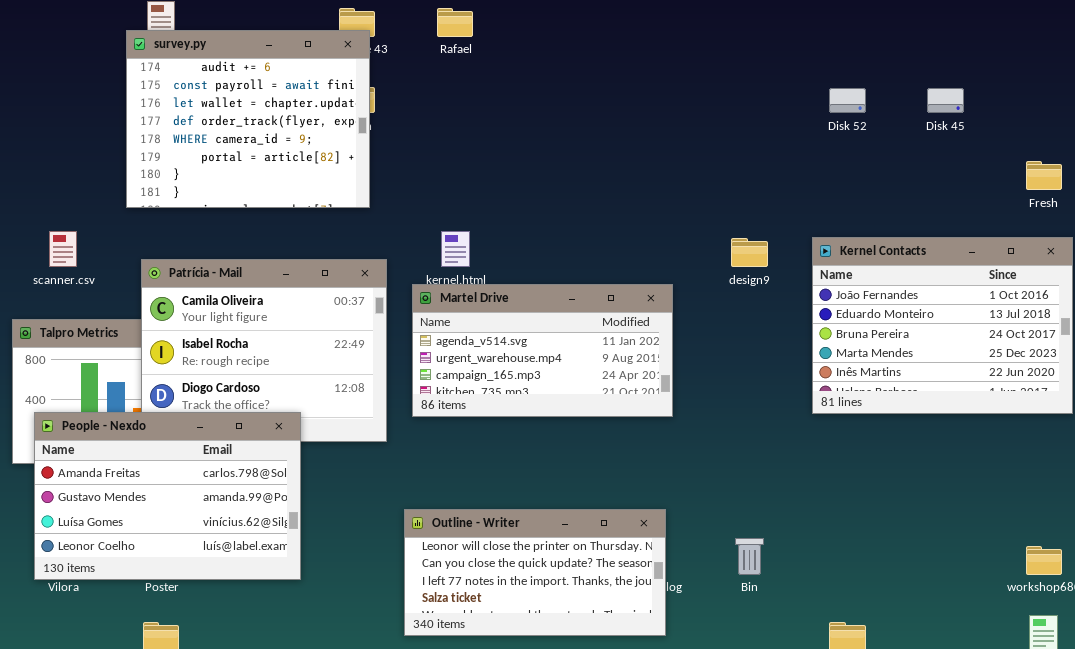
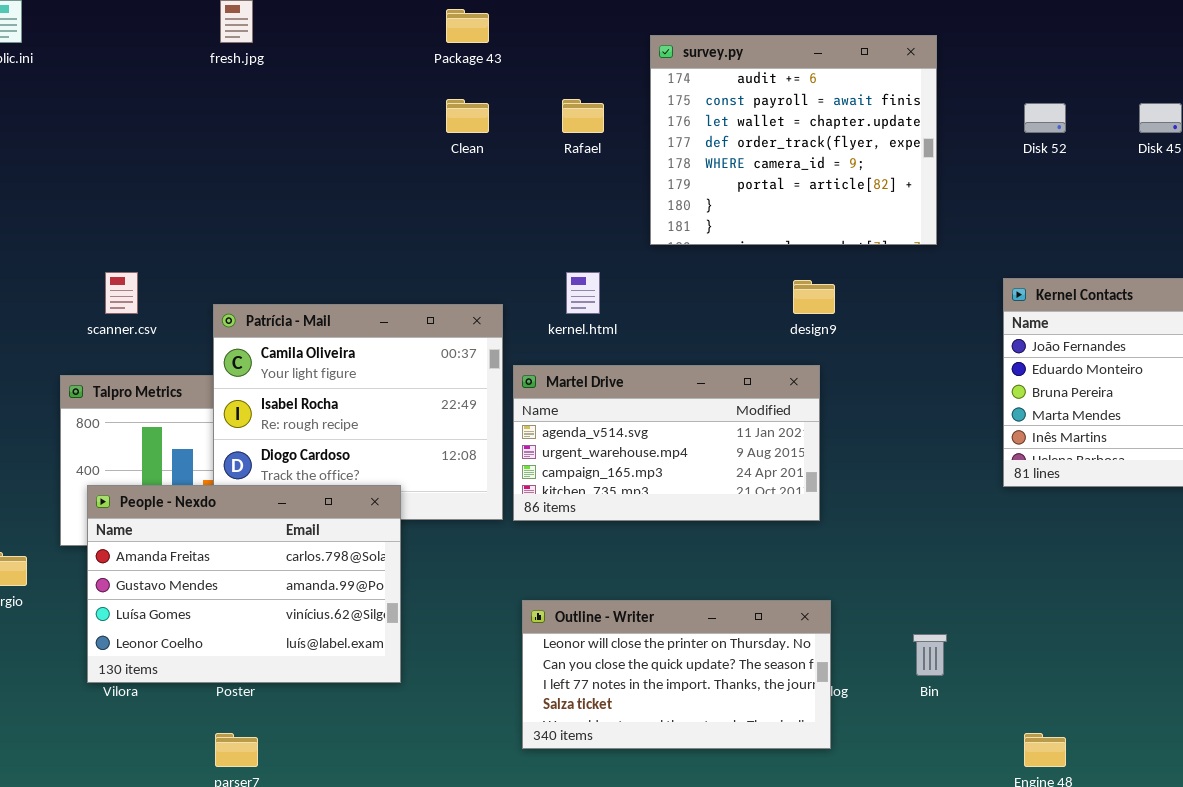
Rafael: [437,8,473,37] -> [562,99,604,133], moved
survey.py: [126,30,370,208] -> [650,35,937,245], moved
design9: [731,238,768,267] -> [793,280,835,314], moved
Martel Drive: [412,284,673,417] -> [513,365,820,521], moved

